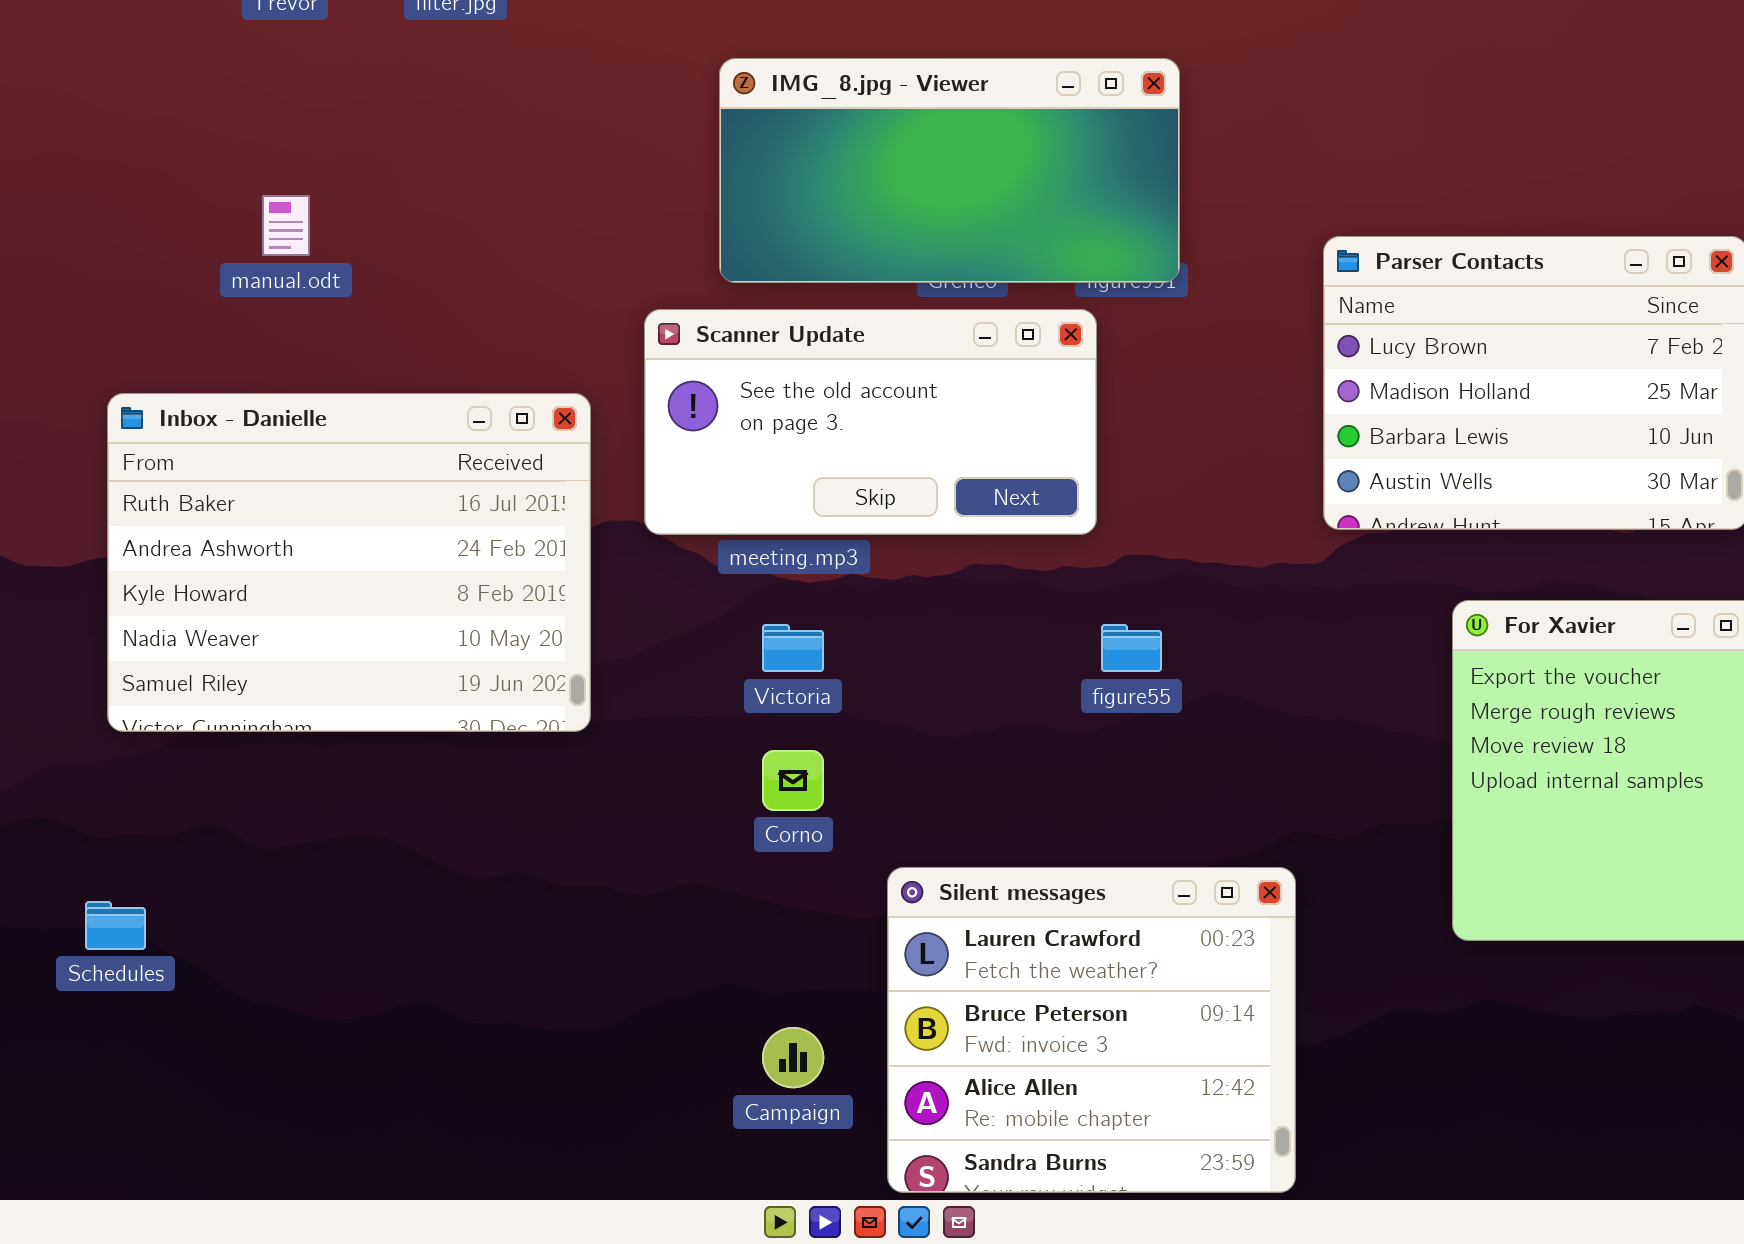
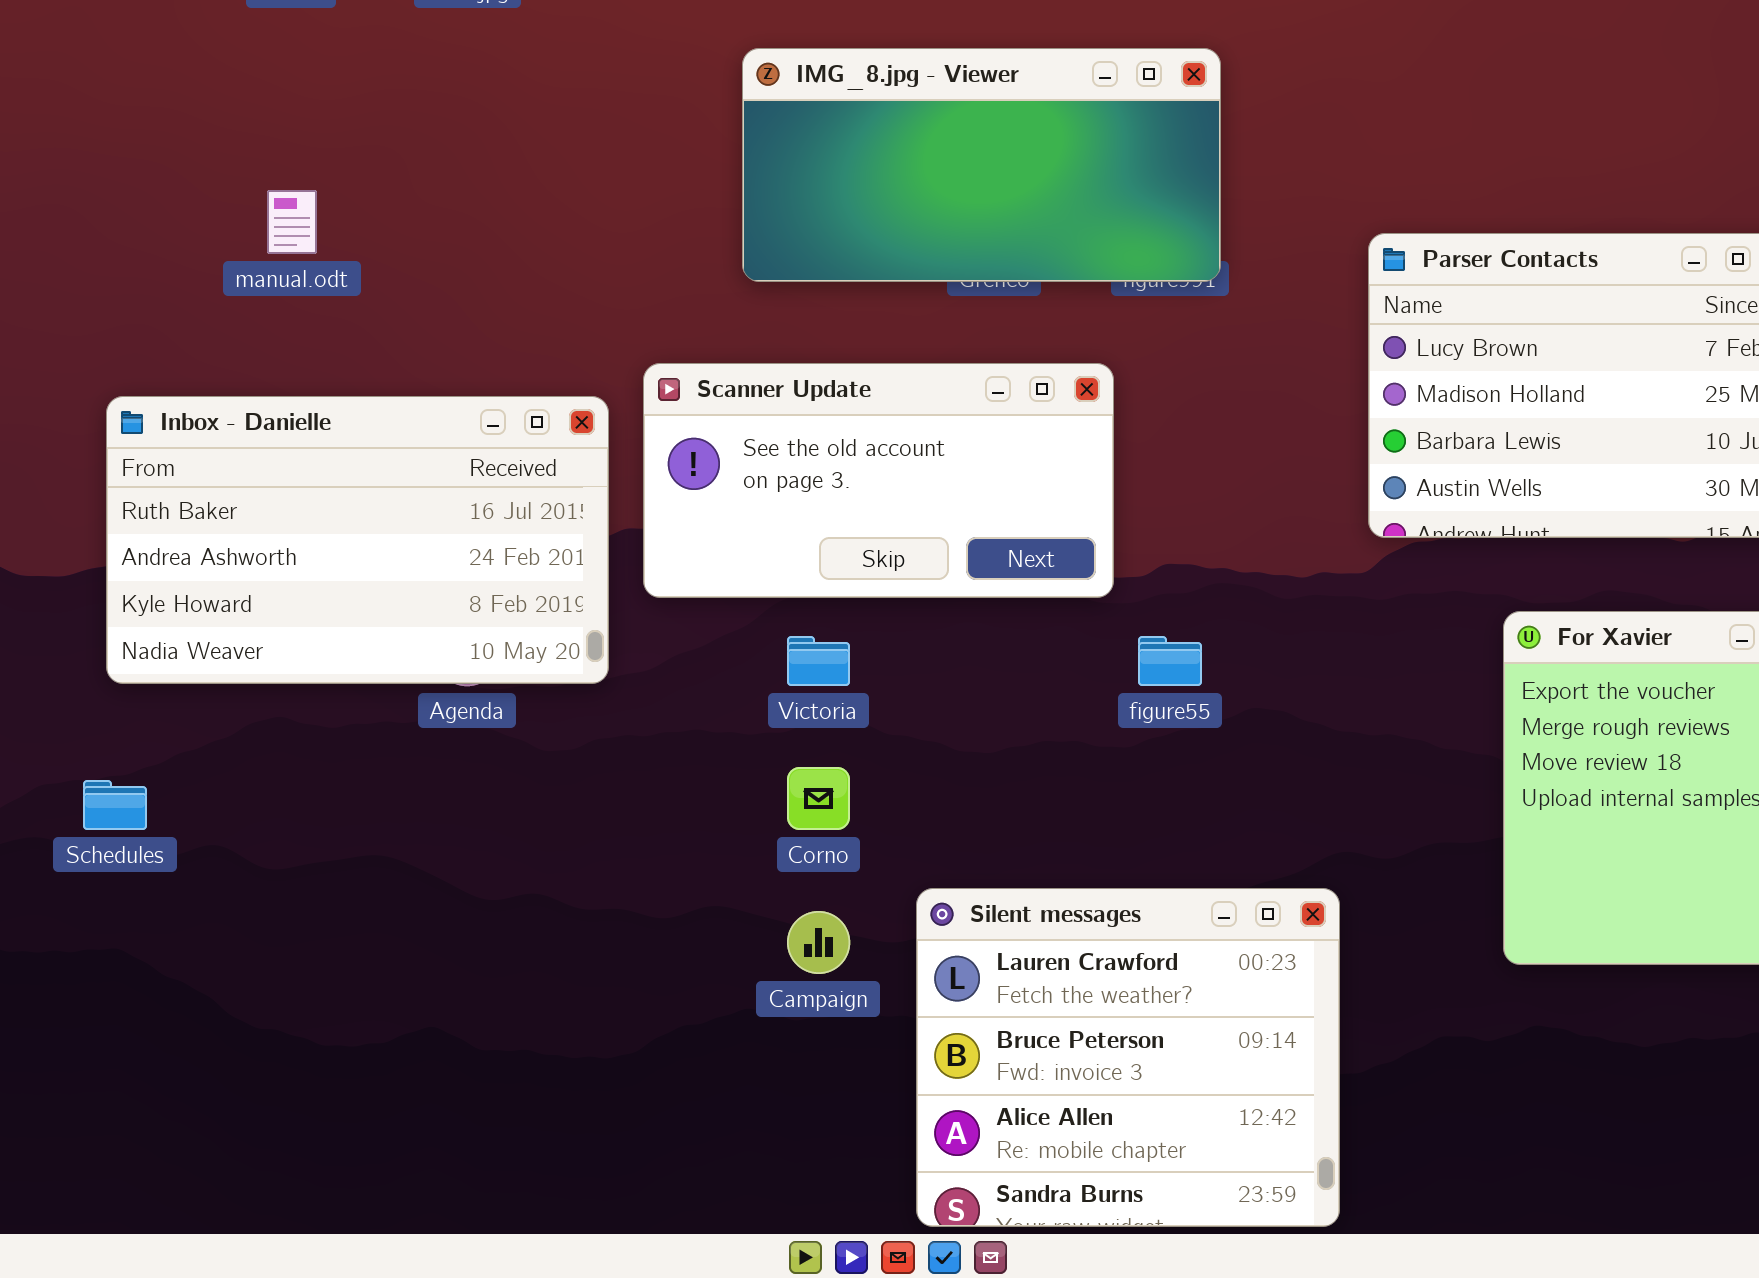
Scanner Update: [644,309,1097,535] -> [643,363,1114,598], moved
Inbox - Danielle: [107,393,591,732] -> [106,396,609,684], resized
Schedules: [85,901,146,950] -> [83,780,147,830], moved
Campaign: [762,1027,824,1088] -> [787,911,850,974], moved

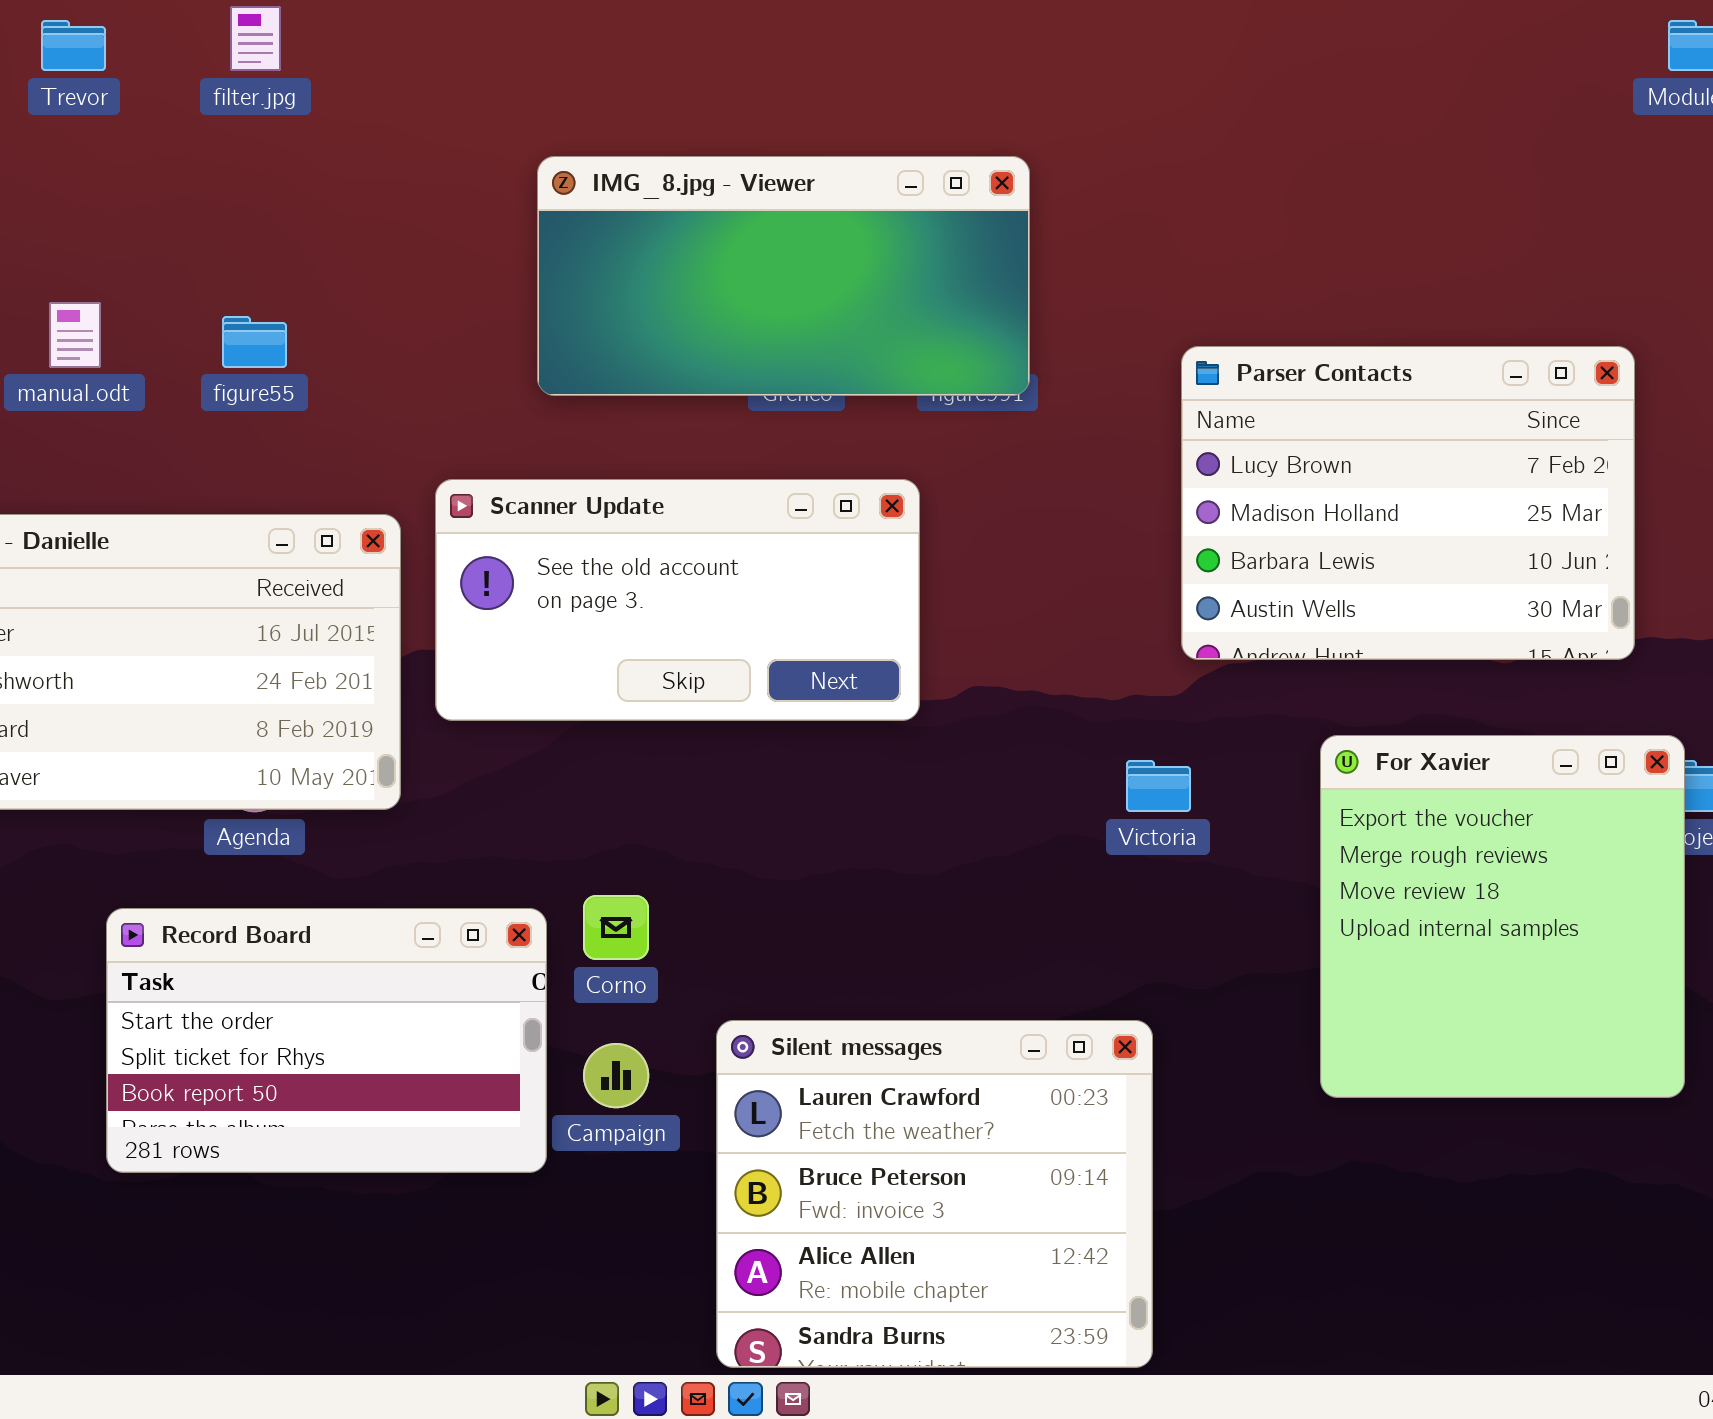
Victoria: [787,636,850,686] -> [1126,760,1191,812], moved
figure55: [1138,636,1202,686] -> [222,316,287,368], moved
Record Board: none -> [106,908,547,1173], opened

